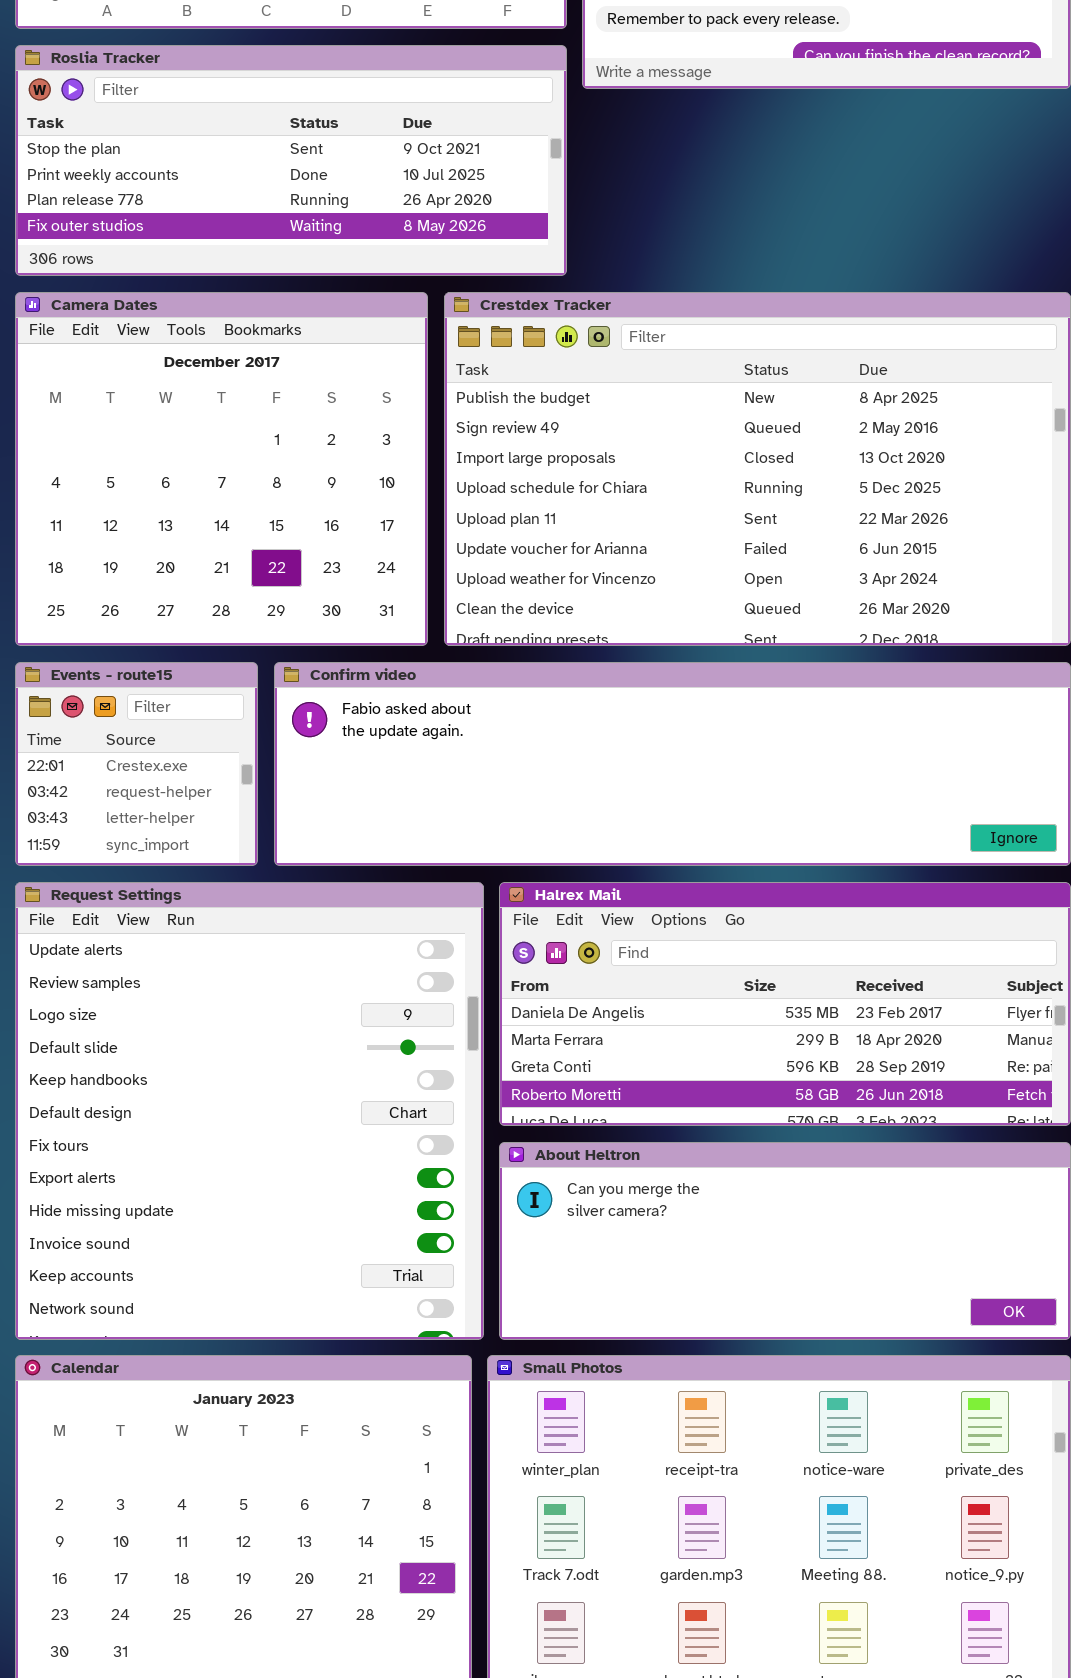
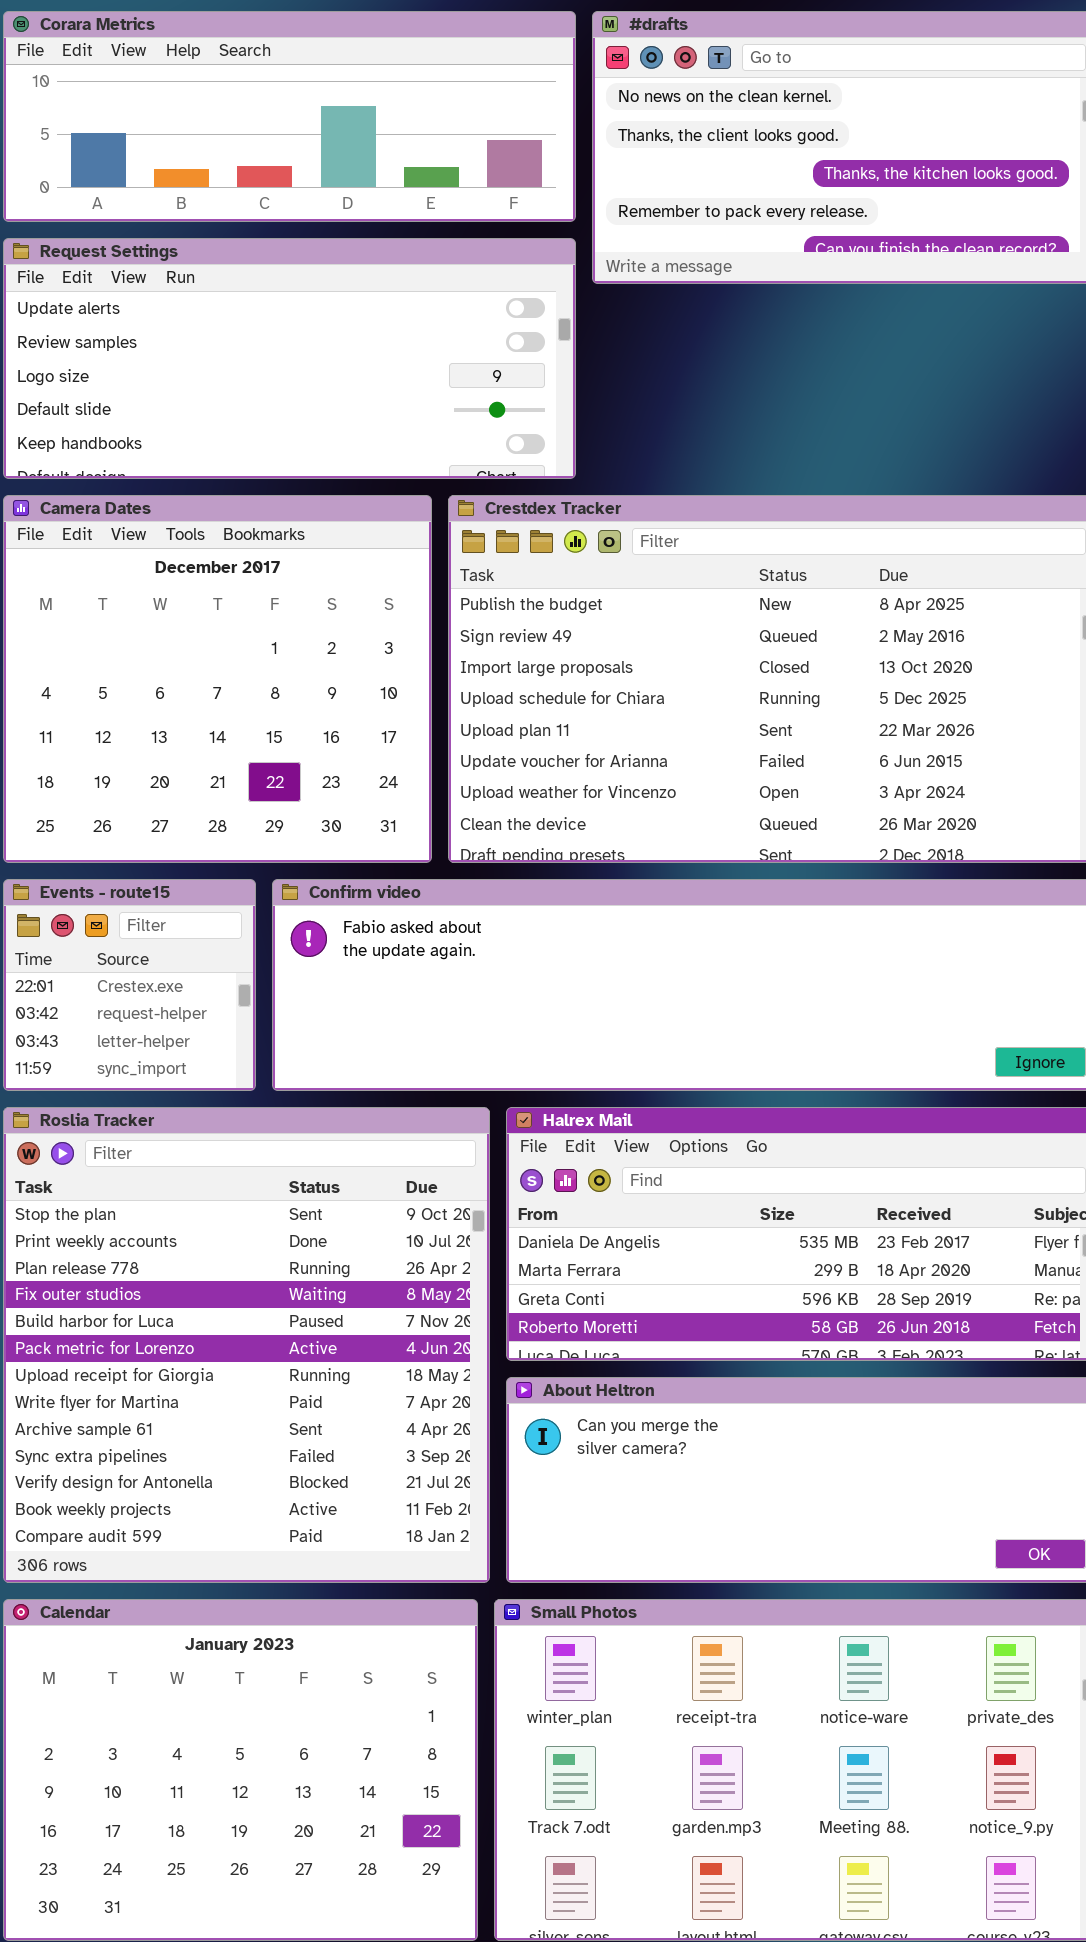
Roslia Tracker: [15,45,567,276] -> [3,1107,490,1583], moved, resized
Request Settings: [15,882,484,1340] -> [3,238,576,479], moved, resized

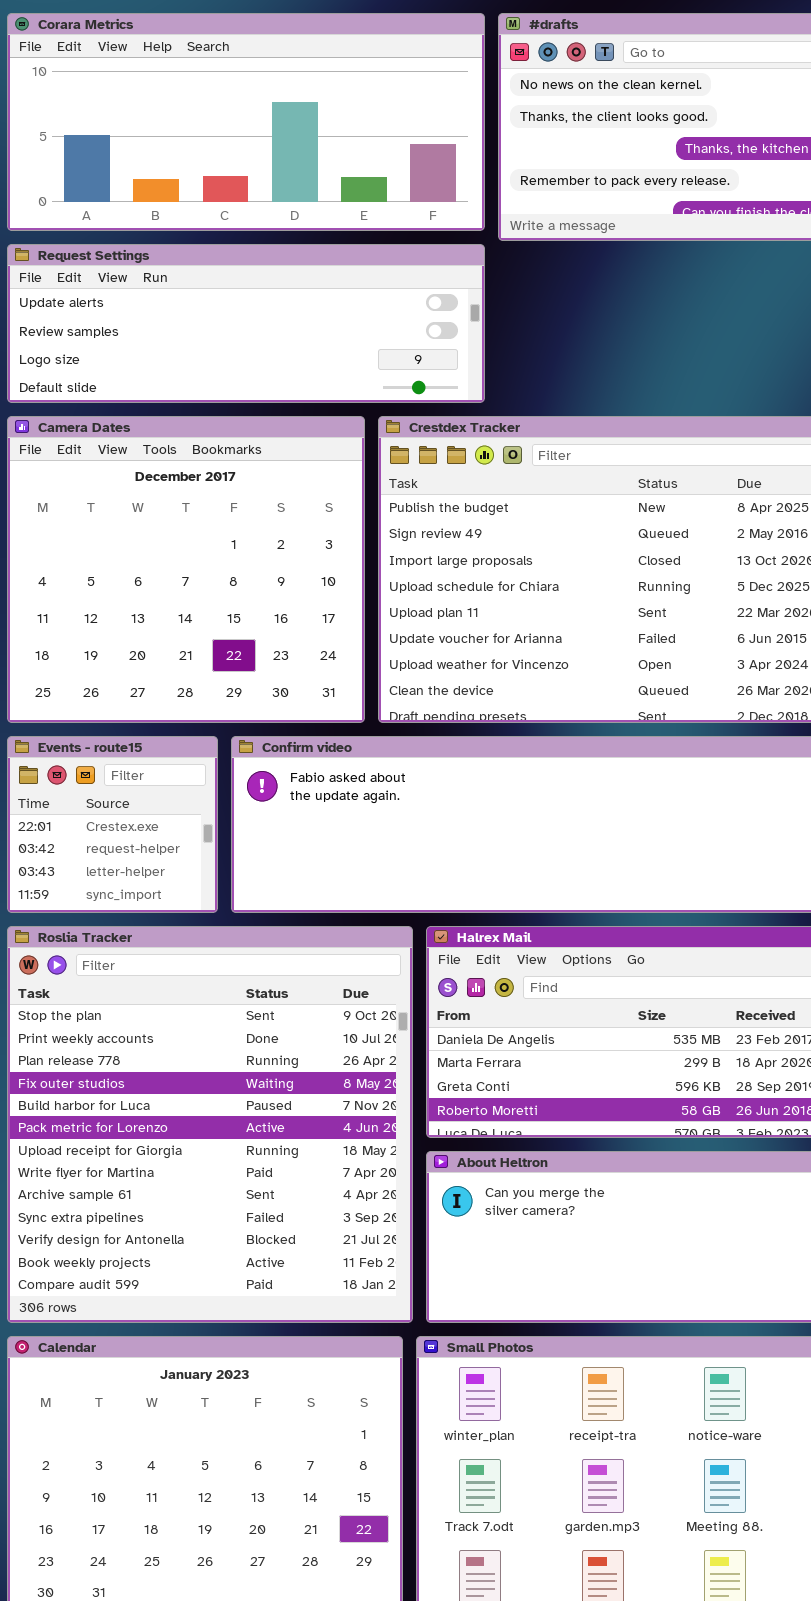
Corara Metrics: [3,11,576,222] -> [7,13,485,231], resized
Request Settings: [3,238,576,479] -> [7,244,485,403], resized

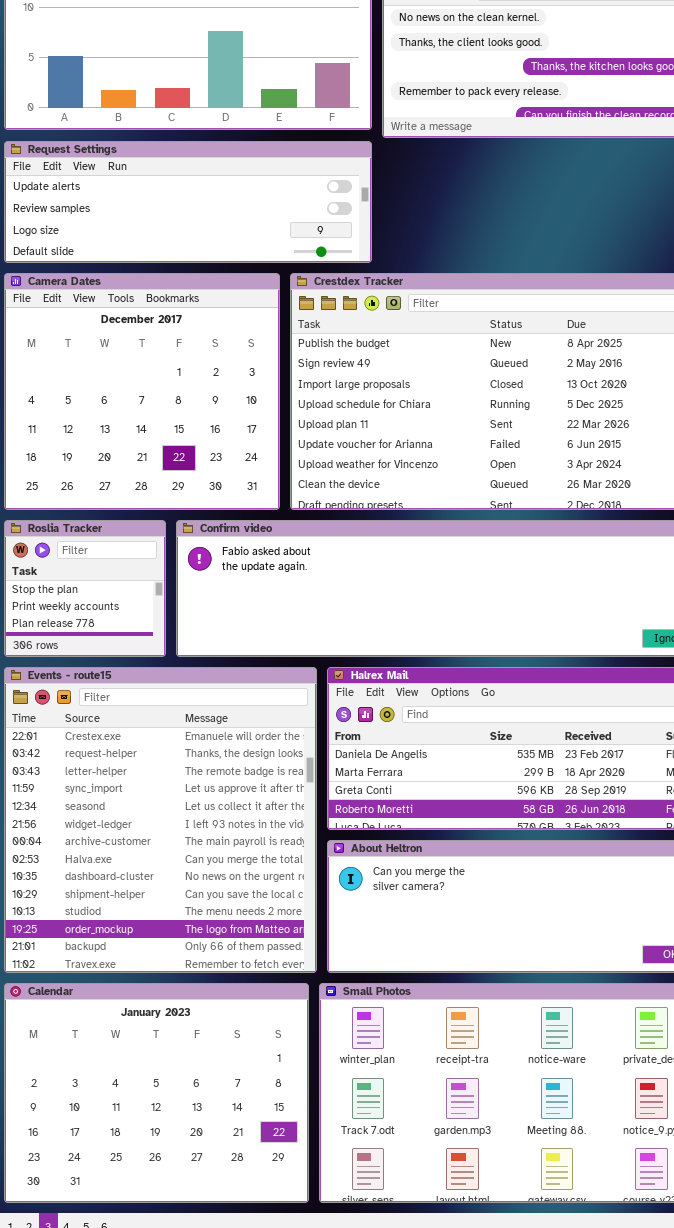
Events - route15: [7,736,218,913] -> [4,667,317,973], moved, resized
Roslia Tracker: [7,926,413,1323] -> [4,520,166,657], moved, resized

